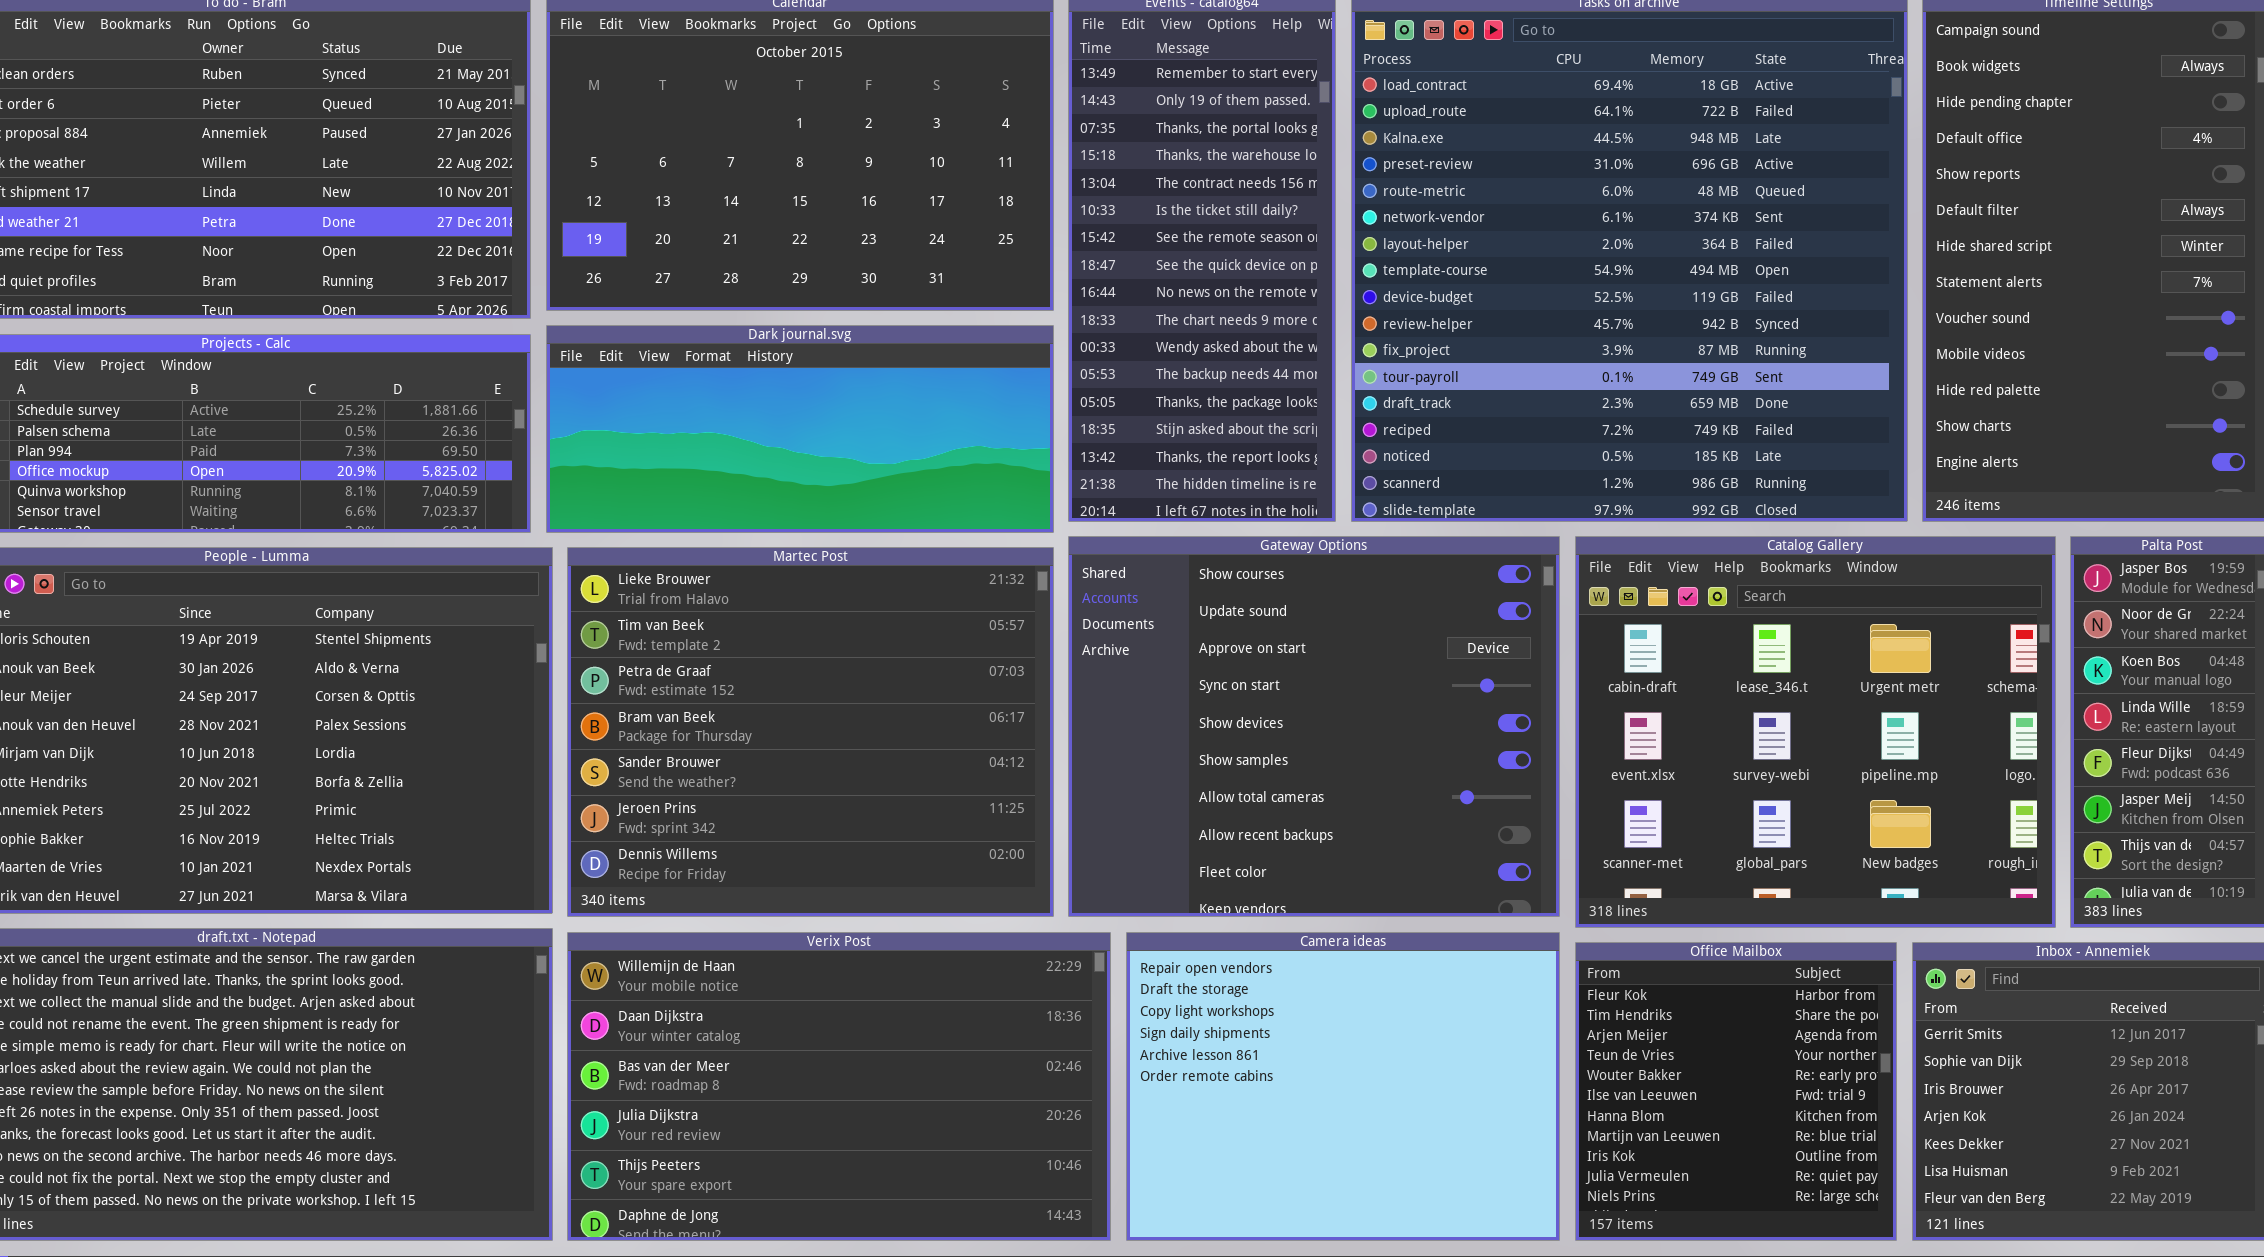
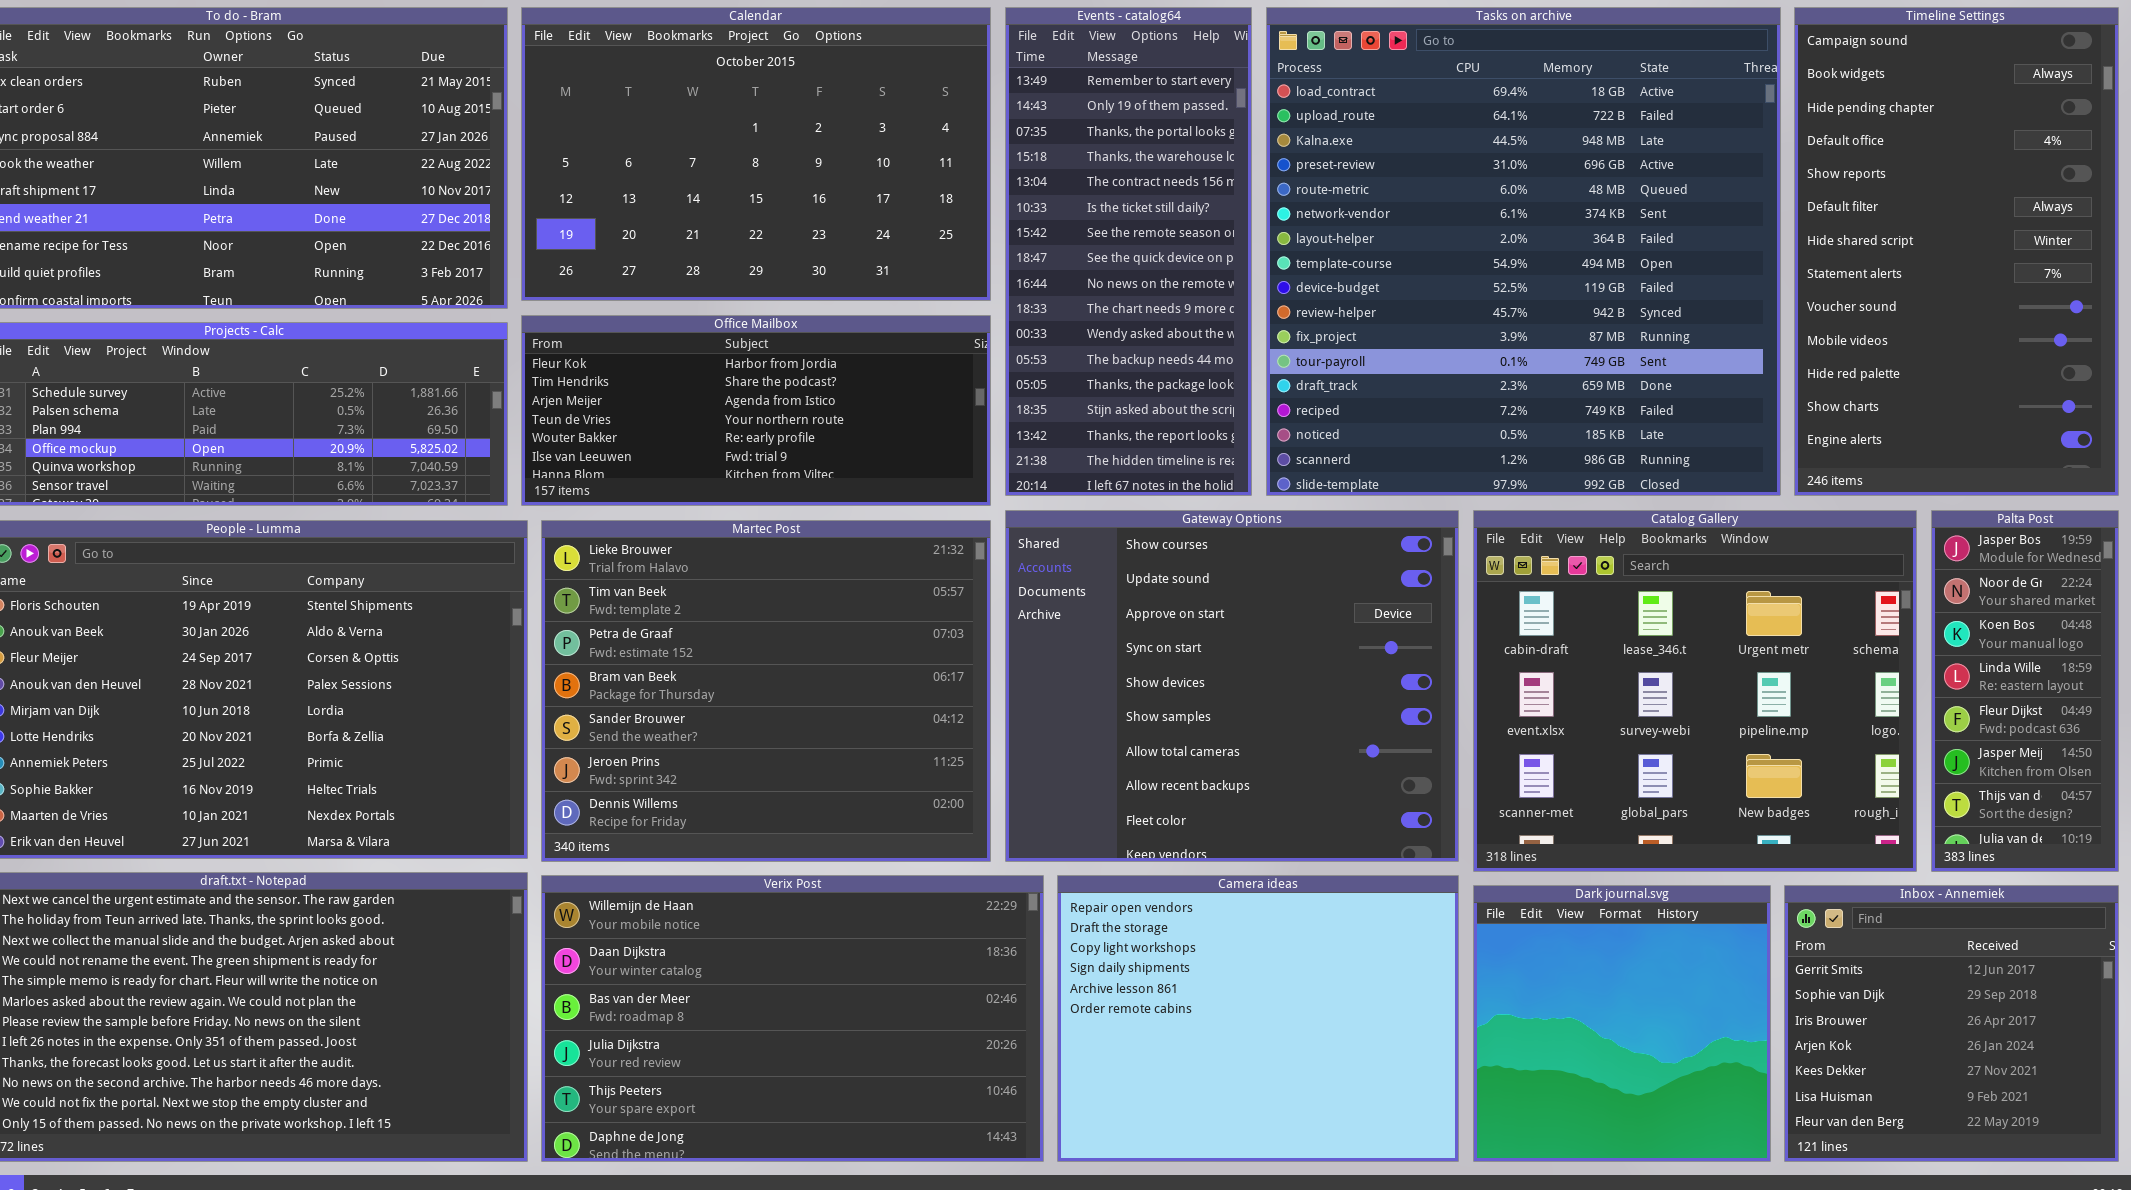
Dark journal.svg: [546,325,1054,533] -> [1473,885,1771,1162], moved, resized
Office Mailbox: [1575,942,1897,1241] -> [521,315,991,506], moved, resized

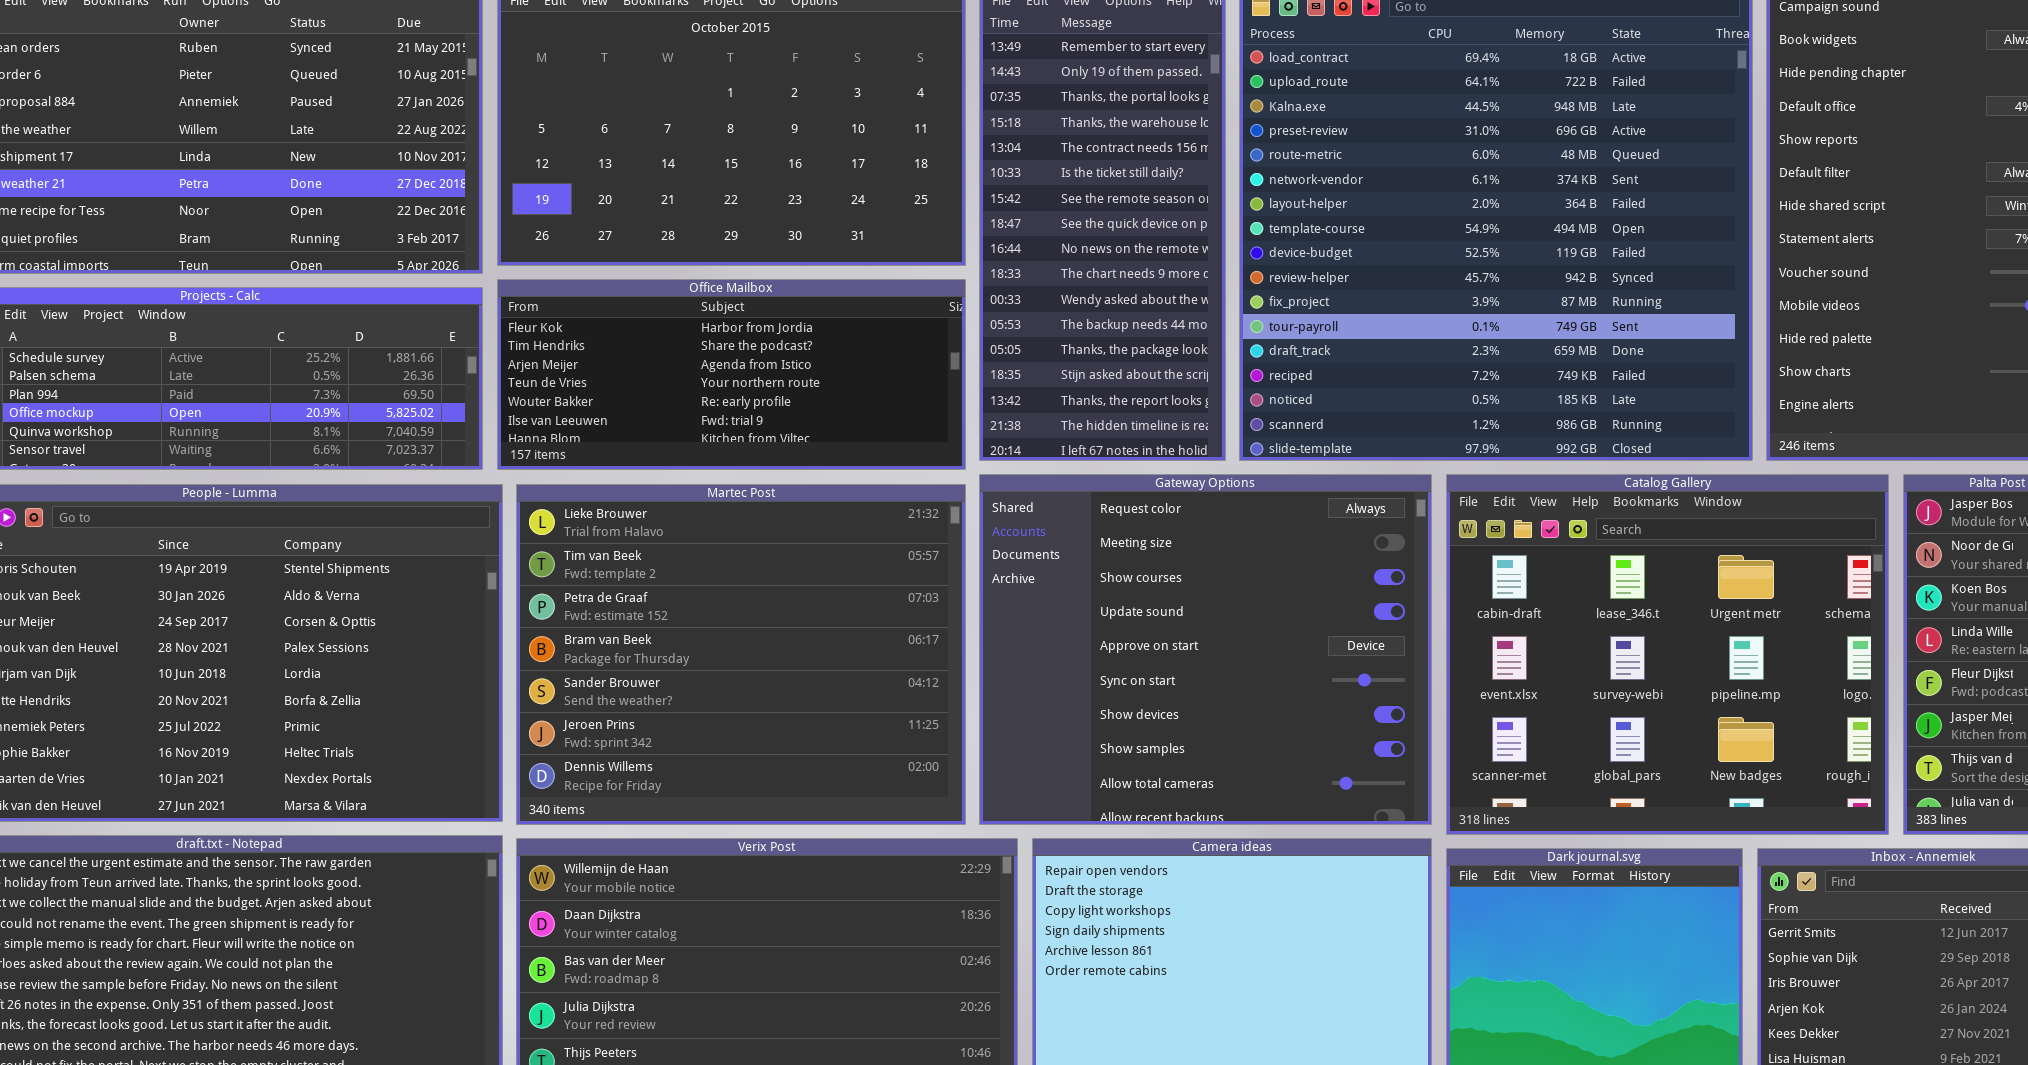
Gateway Options: [1005,510,1459,862] -> [979,474,1432,825], scrolled up 2 rows

